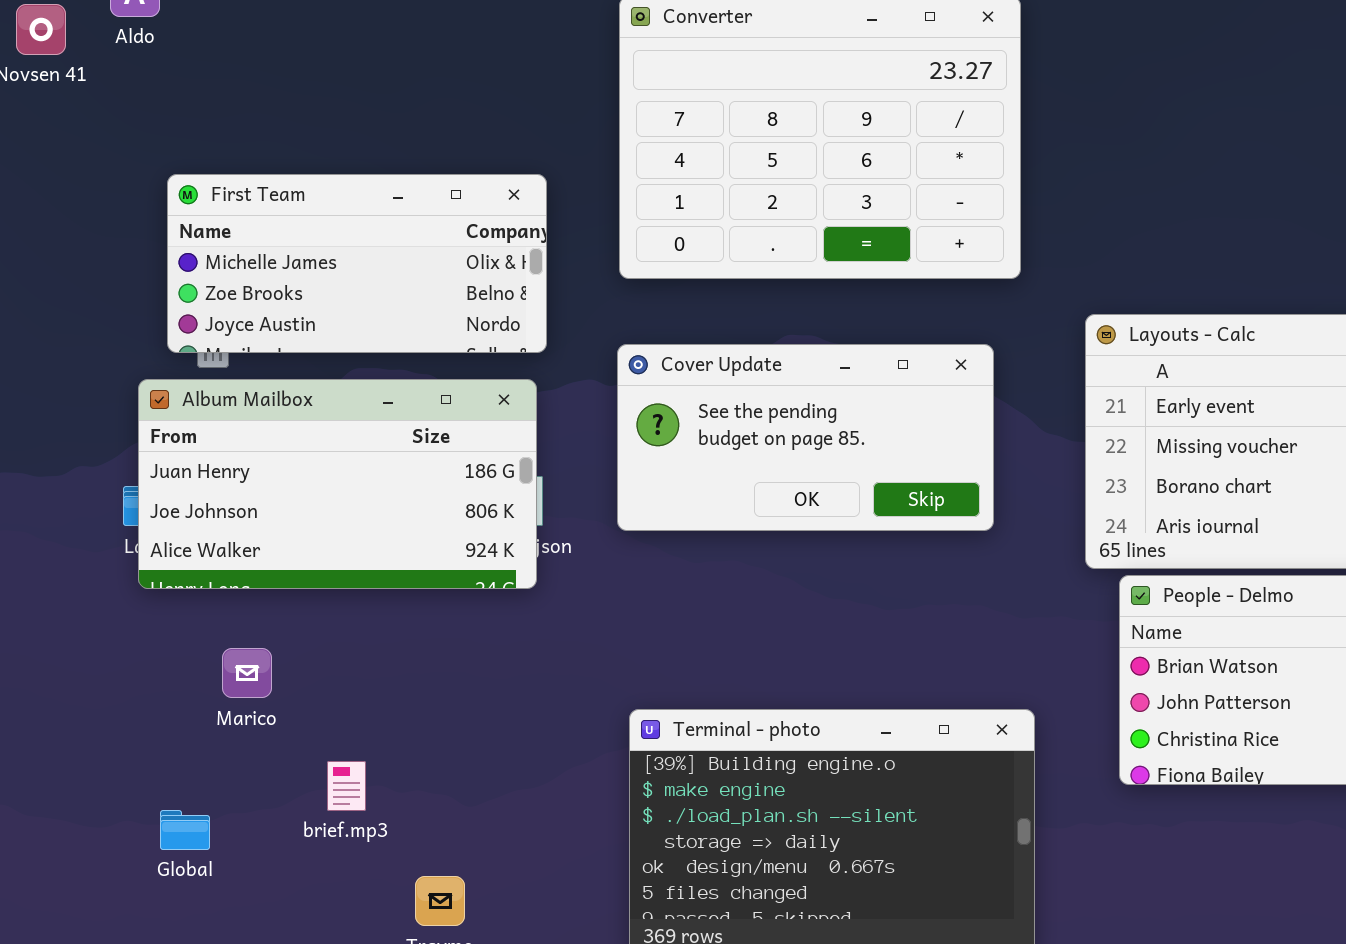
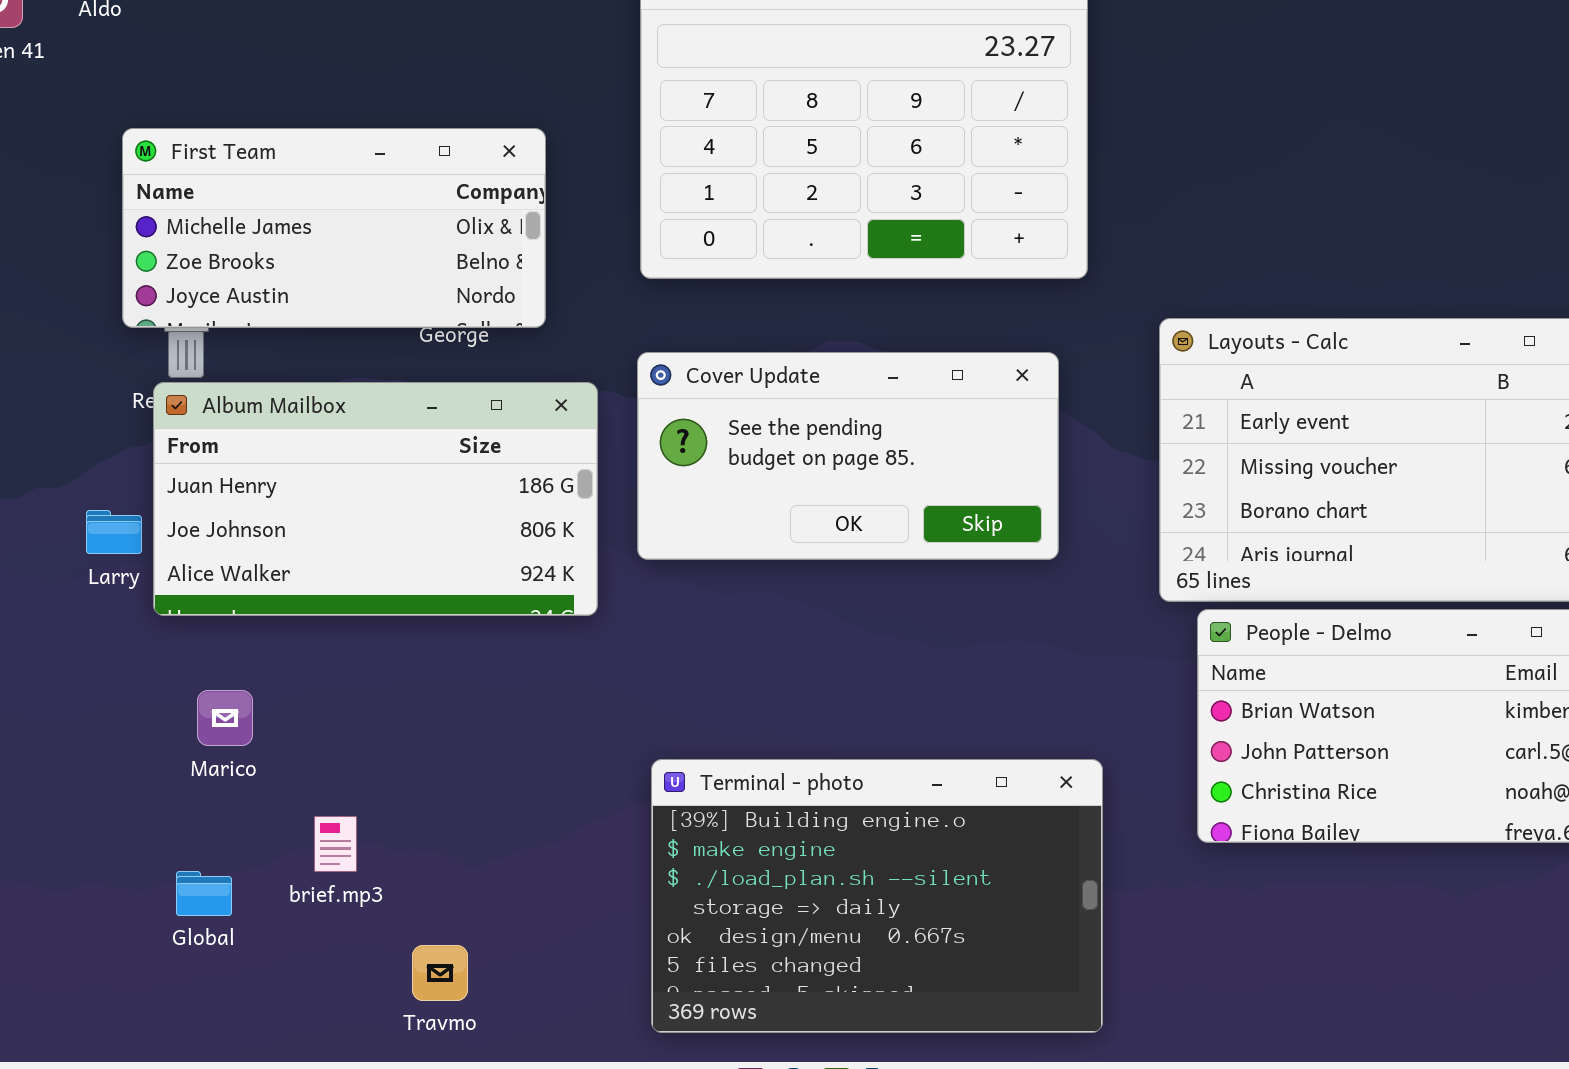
First Team: [167,174,547,353] -> [122,128,546,328], moved
Album Mailbox: [138,379,537,589] -> [153,382,598,616], moved
Global: [160,810,210,850] -> [176,871,232,916], moved

